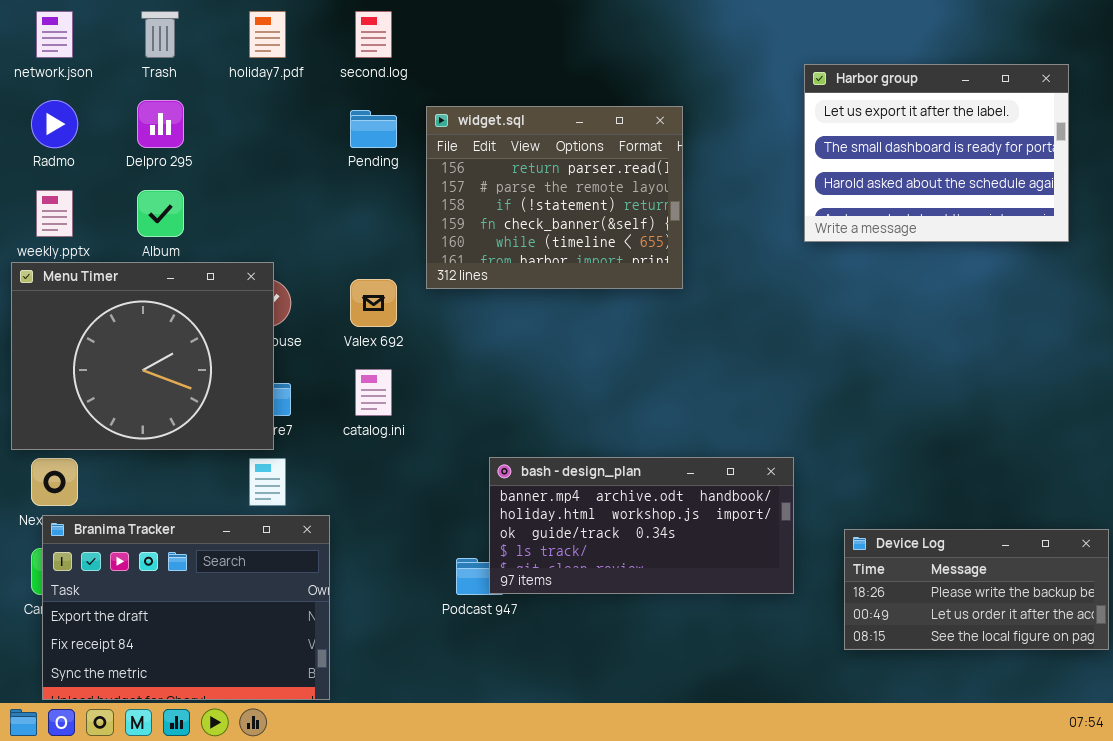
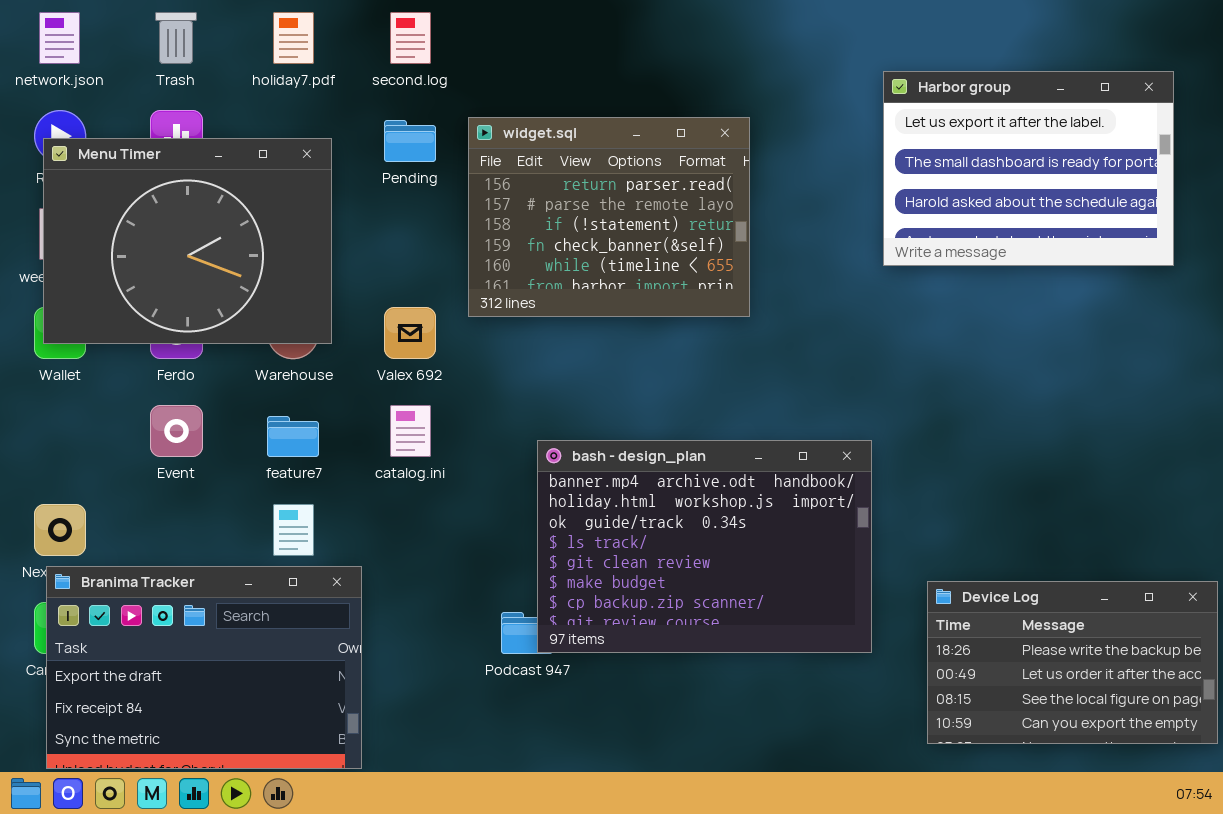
Menu Timer: [11,262,274,450] -> [43,138,332,344], moved
bash - design_plan: [489,457,794,594] -> [537,440,872,653], resized
Device Log: [844,529,1109,650] -> [927,581,1218,744], resized

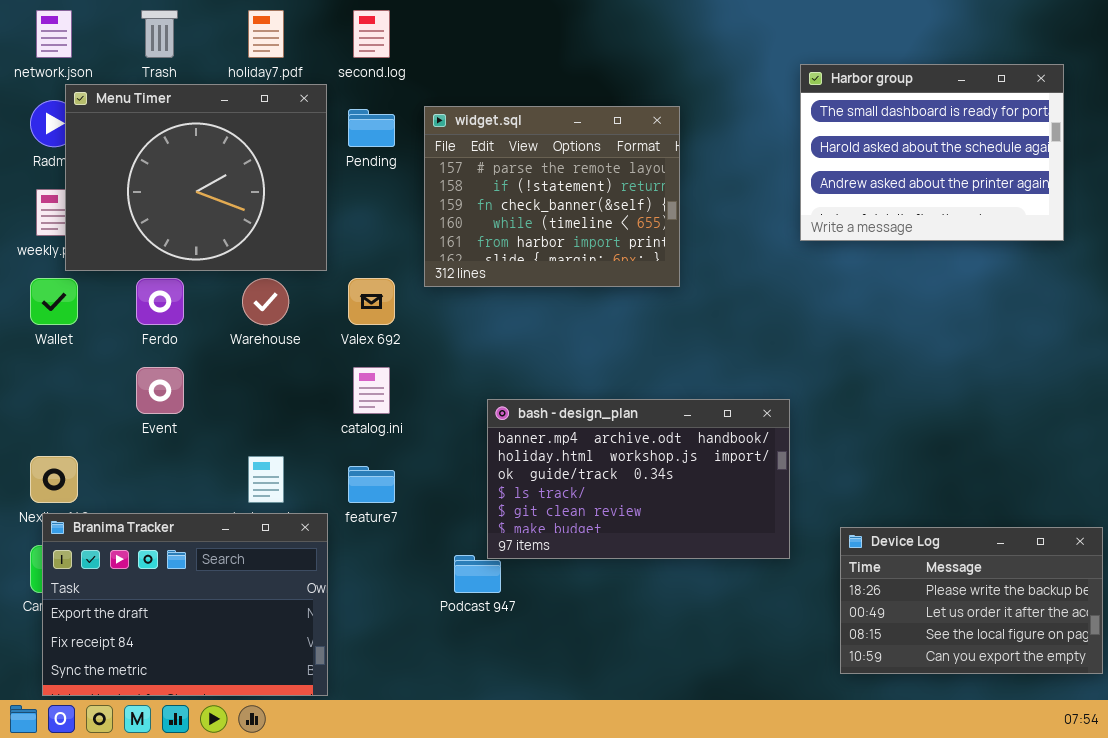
Harbor group: [883,71,1174,266] -> [800,64,1064,241], scrolled down 1 row
widget.sql: [468,117,750,317] -> [424,106,680,287], scrolled down 1 row
Menu Timer: [43,138,332,344] -> [65,84,327,271], moved
feature7: [267,416,319,457] -> [348,466,395,503], moved
bash - design_plan: [537,440,872,653] -> [487,399,790,559], resized

